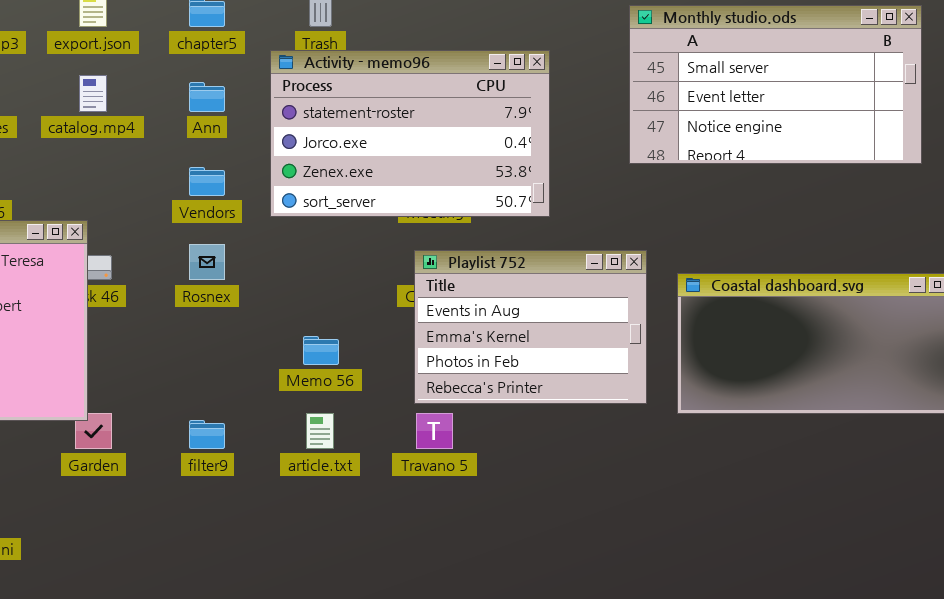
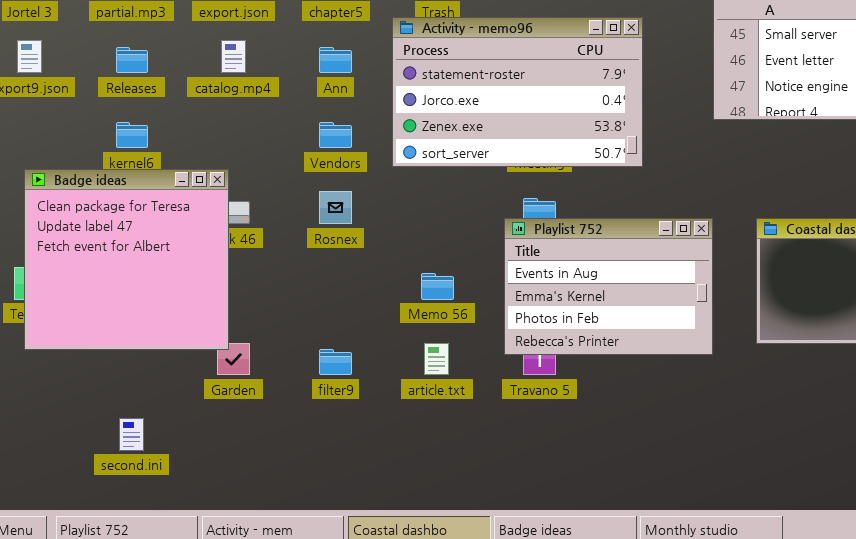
Playlist 752: [414,250,647,404] -> [504,218,713,355], moved

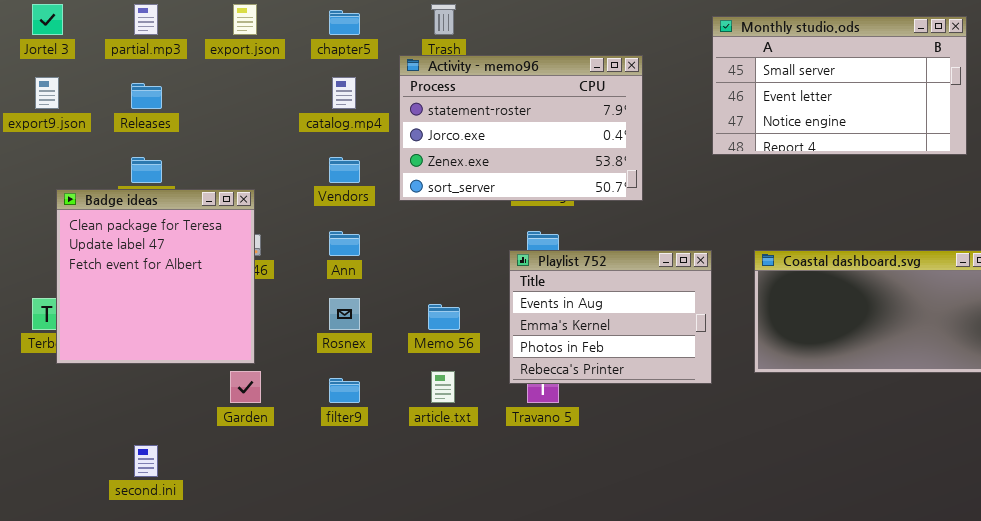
catalog.mp4: [221,40,246,73] -> [332,77,356,109], moved
Ann: [319,47,352,73] -> [329,231,360,256], moved
Badge ideas: [24,169,229,350] -> [56,189,255,364], moved
Rosnex: [319,191,352,224] -> [329,298,360,330], moved

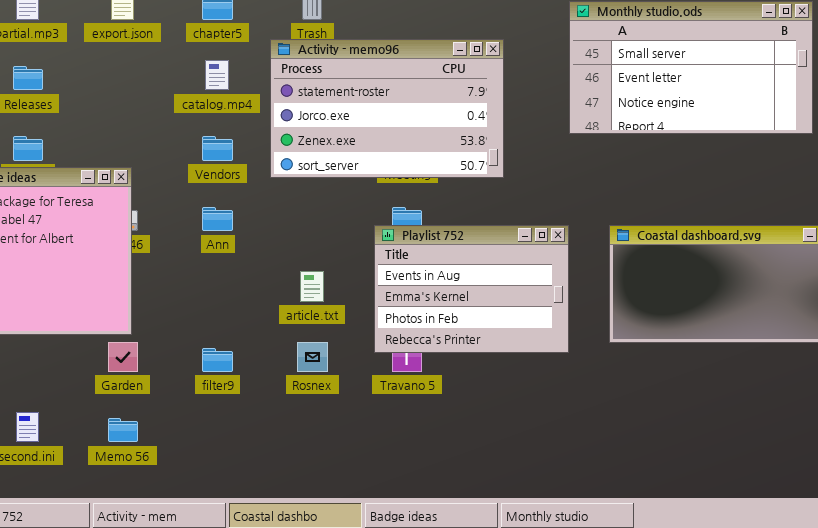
Rosnex: [329,298,360,330] -> [297,342,328,372], moved
Memo 56: [428,304,460,330] -> [108,418,138,442], moved
article.txt: [431,371,455,403] -> [300,271,324,302], moved

